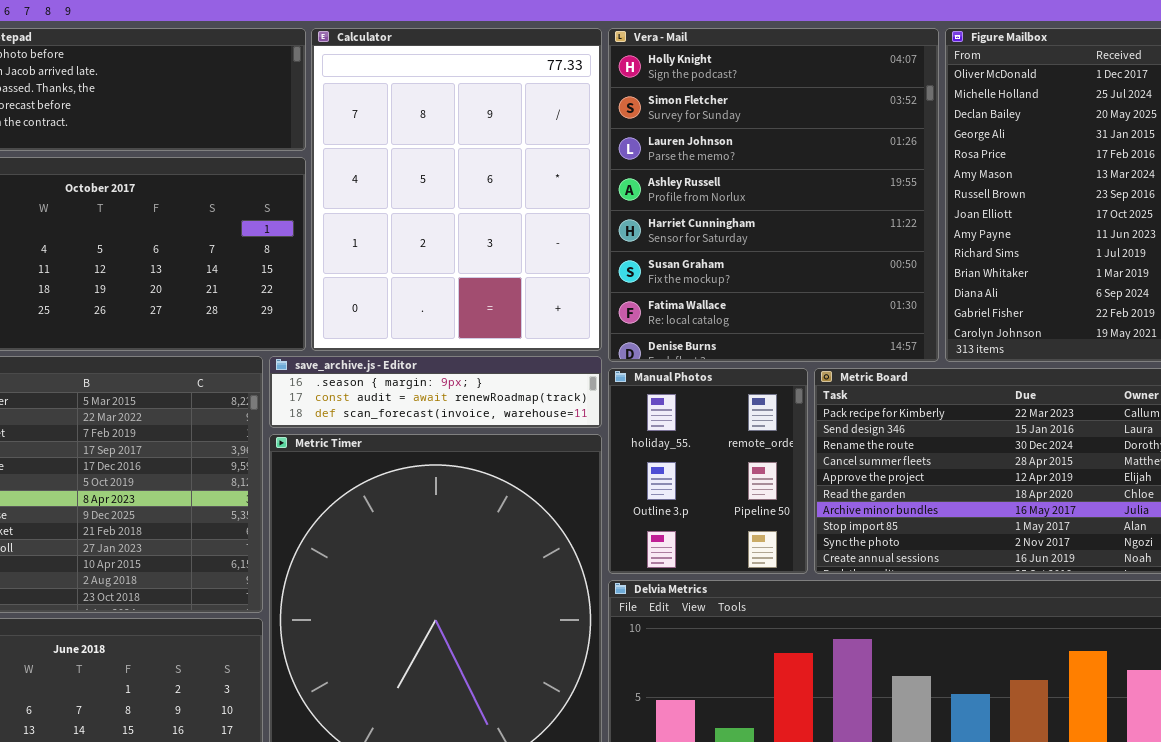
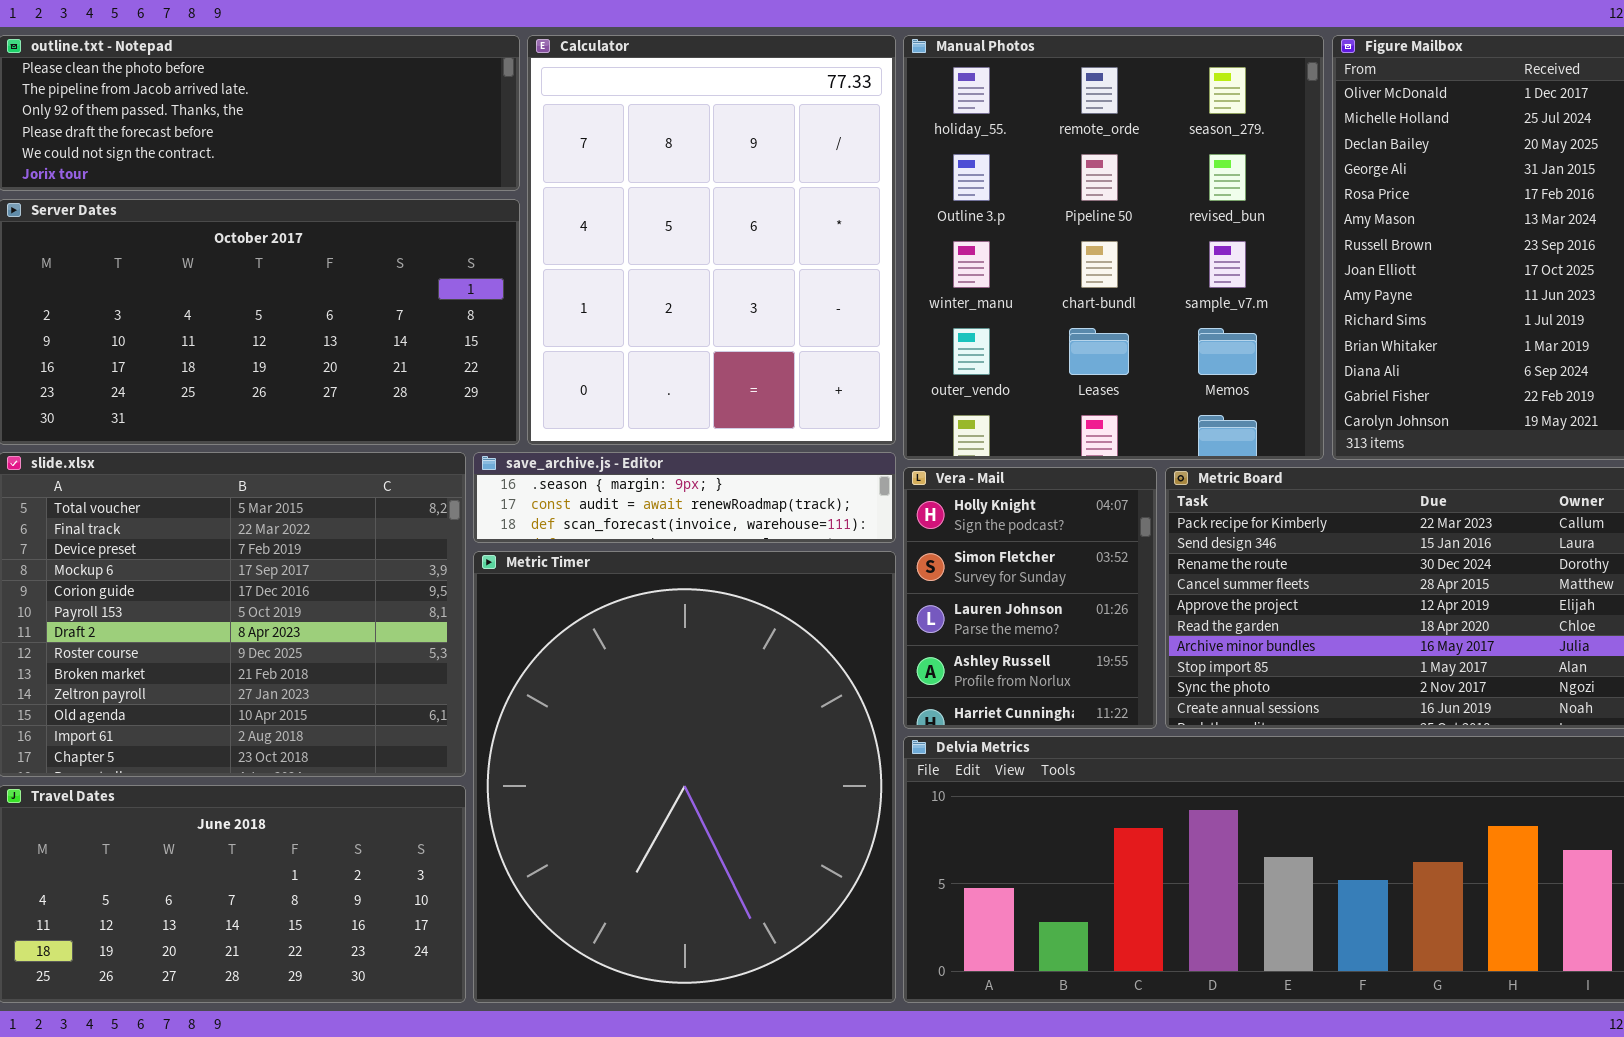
Vera - Mail: [608,28,939,362] -> [903,467,1157,729], moved, resized
Manual Photos: [608,368,808,574] -> [903,35,1324,460], moved, resized

